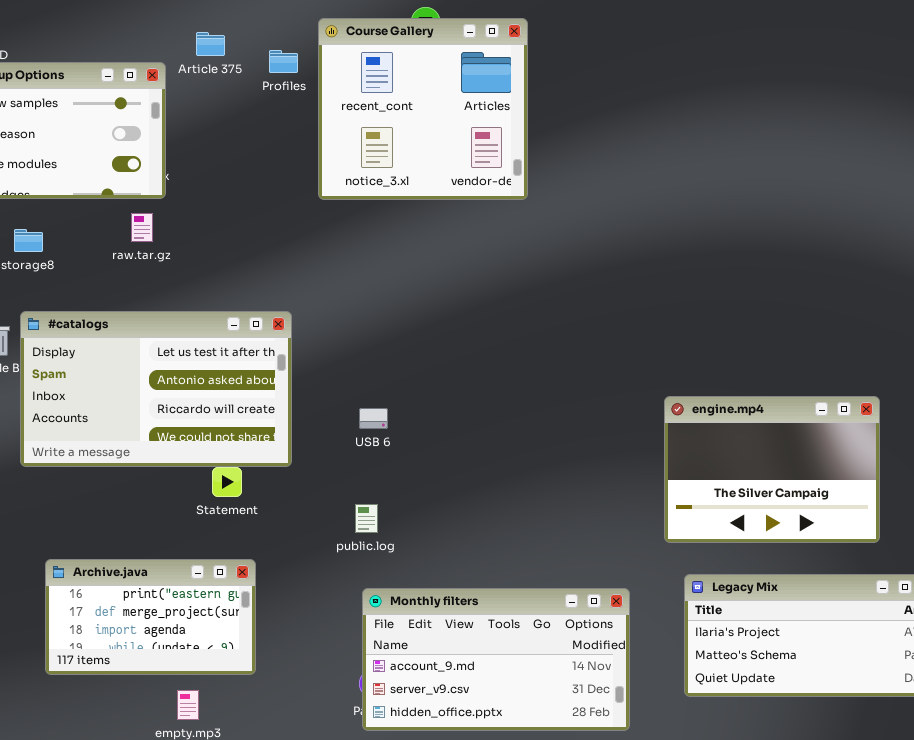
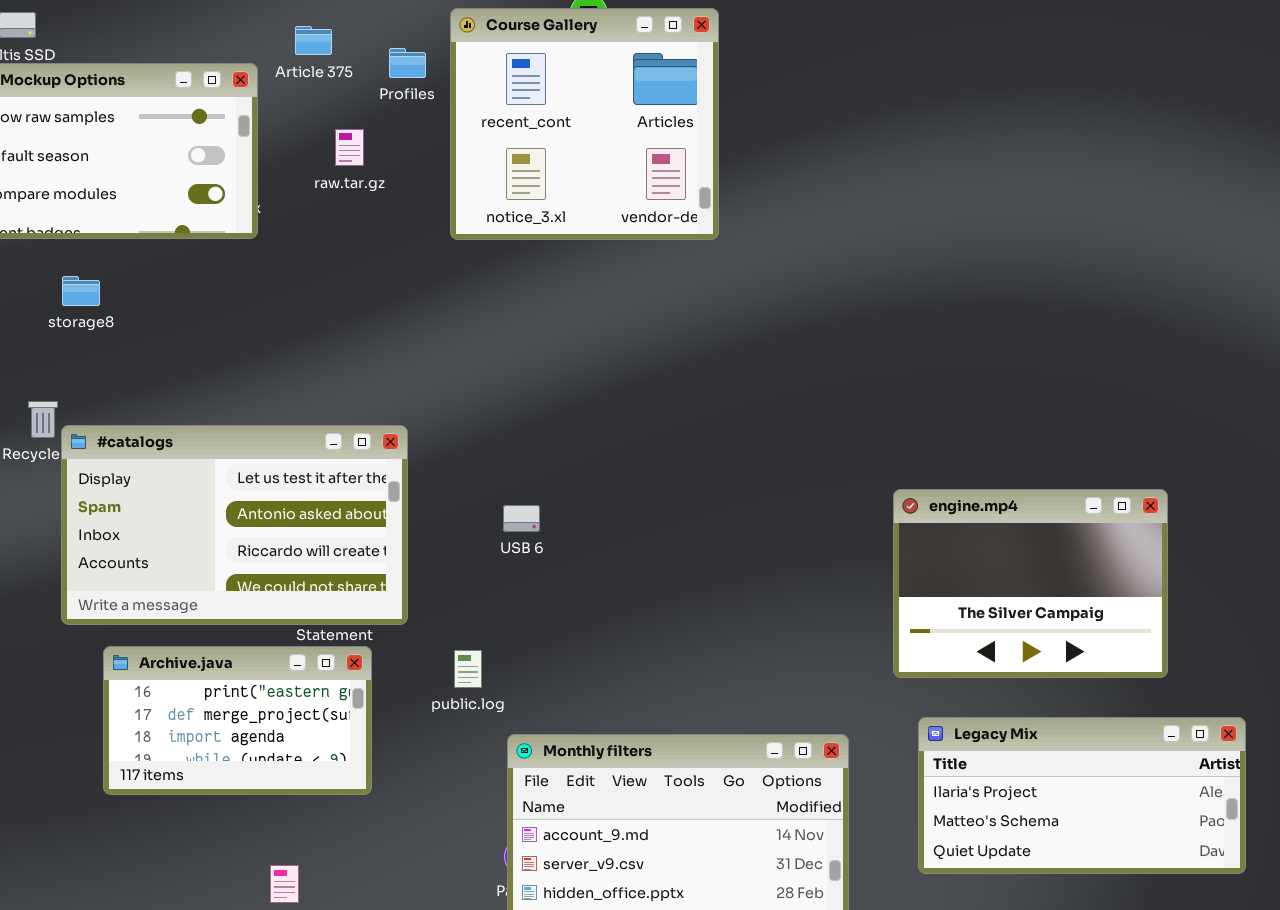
raw.tar.gz: [131,213,153,242] -> [335,129,364,166], moved
#catalogs: [20,311,292,467] -> [61,425,408,625], moved
public.log: [355,504,378,533] -> [454,650,482,688], moved
Archive.java: [45,559,256,675] -> [103,646,372,795], moved

